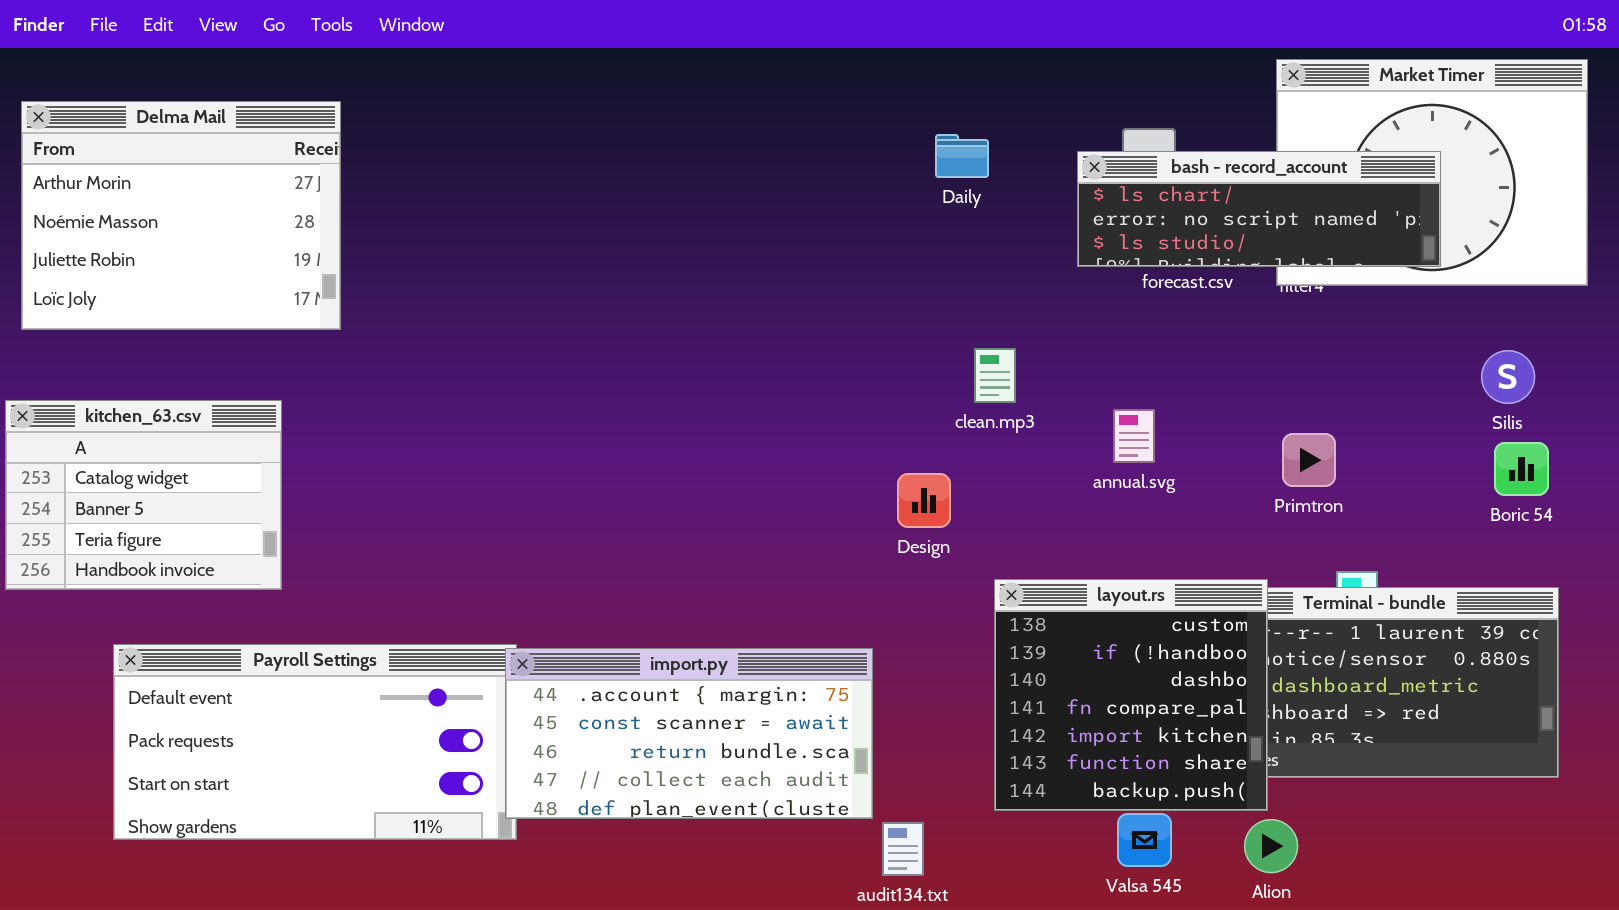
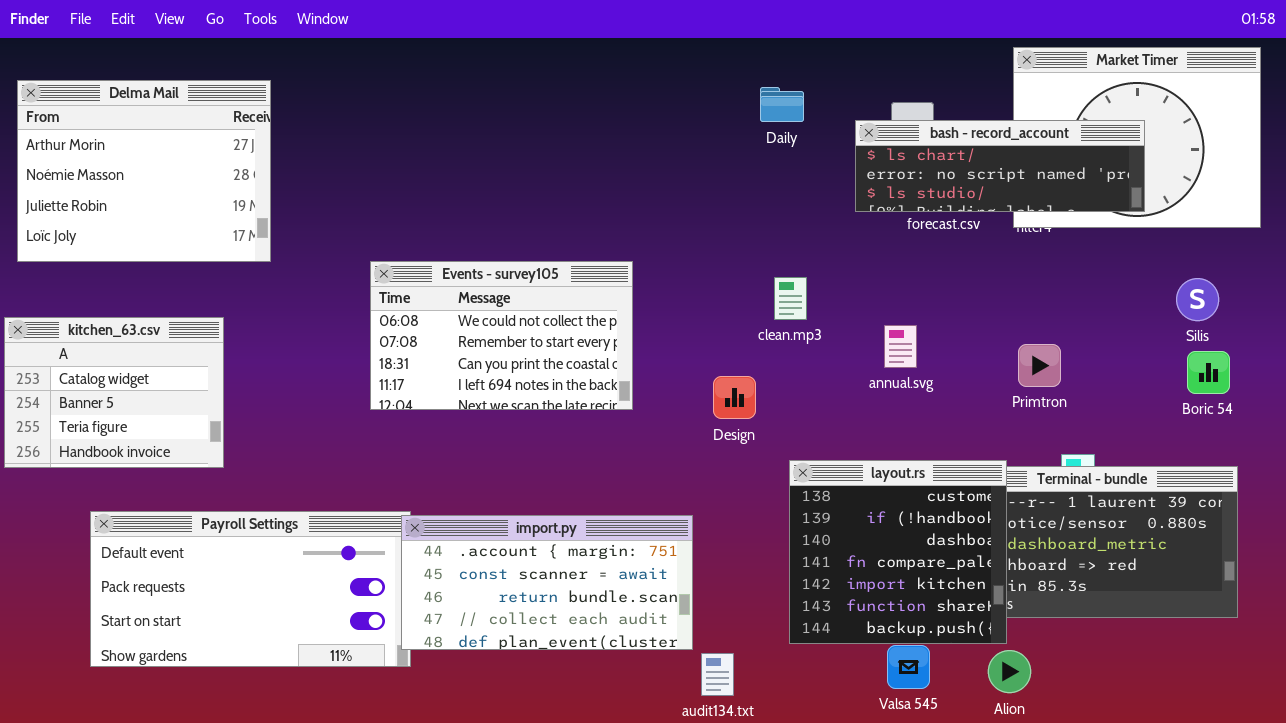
Daily: [935,134,989,178] -> [760,87,804,122], moved
Events - survey105: none -> [370,261,633,410], opened

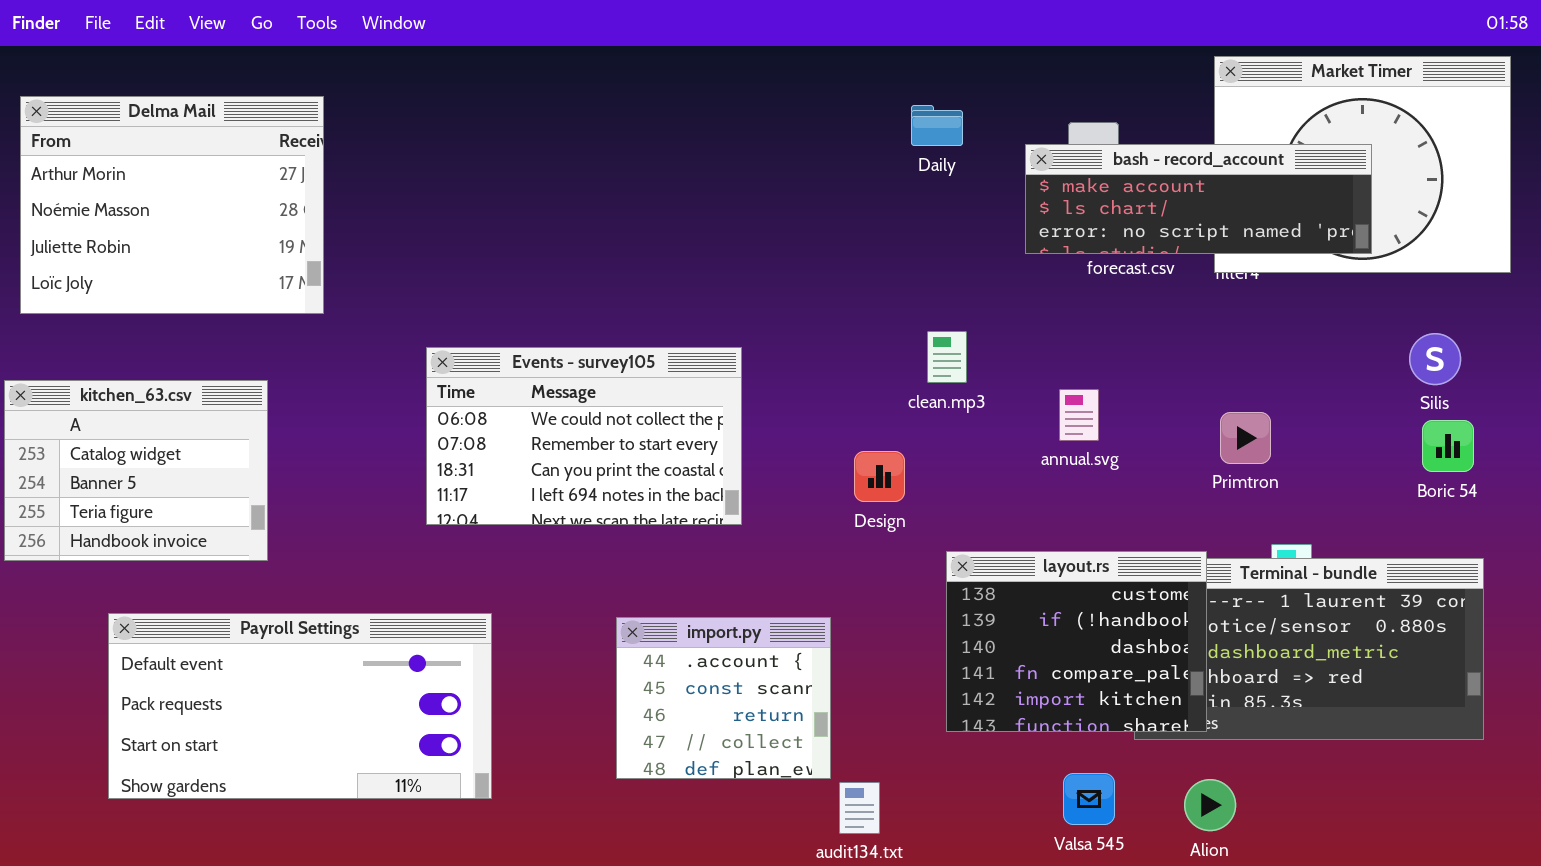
bash - record_account: [855,120,1145,212] -> [1025,144,1372,254], scrolled up 1 row
Events - survey105: [370,261,633,410] -> [426,347,742,525], moved
layout.rs: [789,460,1007,644] -> [946,551,1207,732], resized
import.py: [401,515,693,650] -> [616,617,831,779], resized

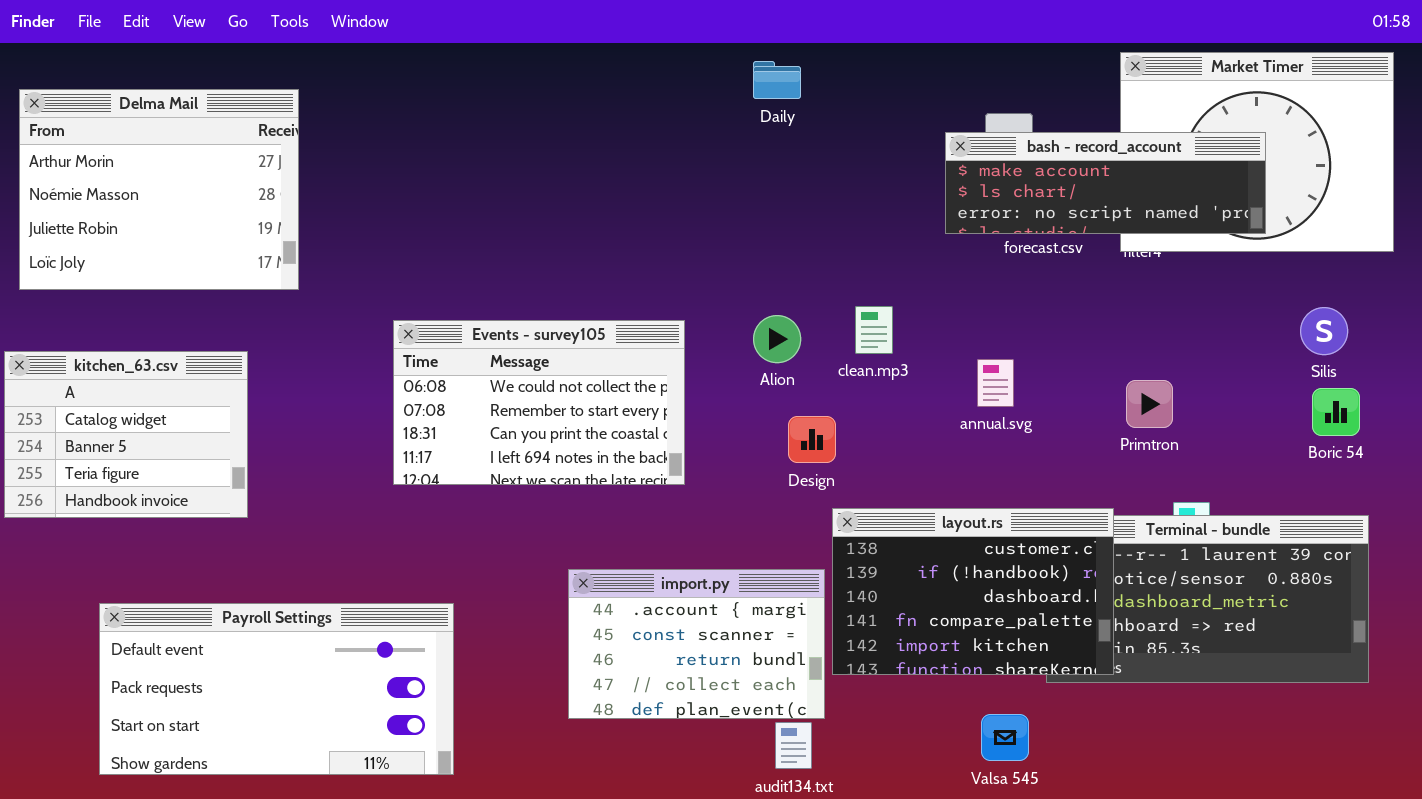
Daily: [911,105,963,146] -> [753,61,801,99], moved
layout.rs: [946,551,1207,732] -> [832,508,1114,675], resized
Payroll Settings: [108,613,492,799] -> [99,603,454,775], moved
import.py: [616,617,831,779] -> [568,569,825,719], resized
Alion: [1184,779,1236,831] -> [753,315,801,363], moved

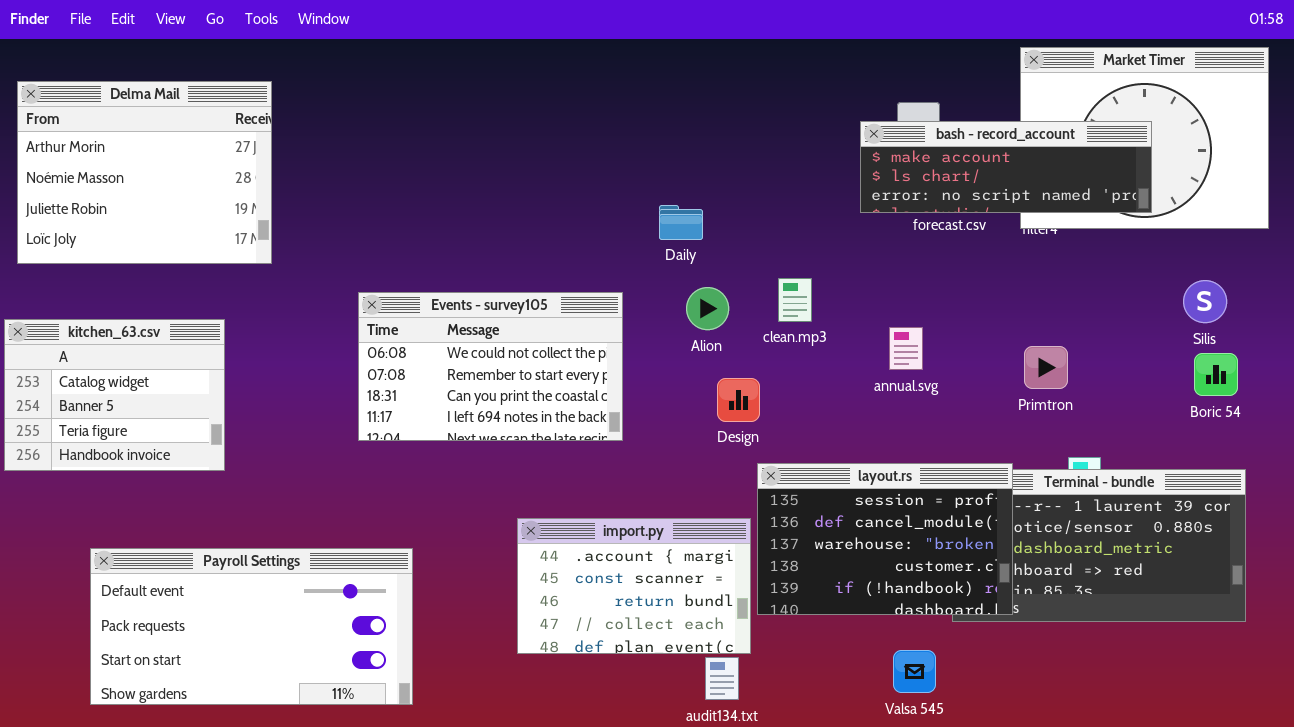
Daily: [753,61,801,99] -> [659,205,703,240], moved
layout.rs: [832,508,1114,675] -> [757,463,1013,615], scrolled up 3 rows

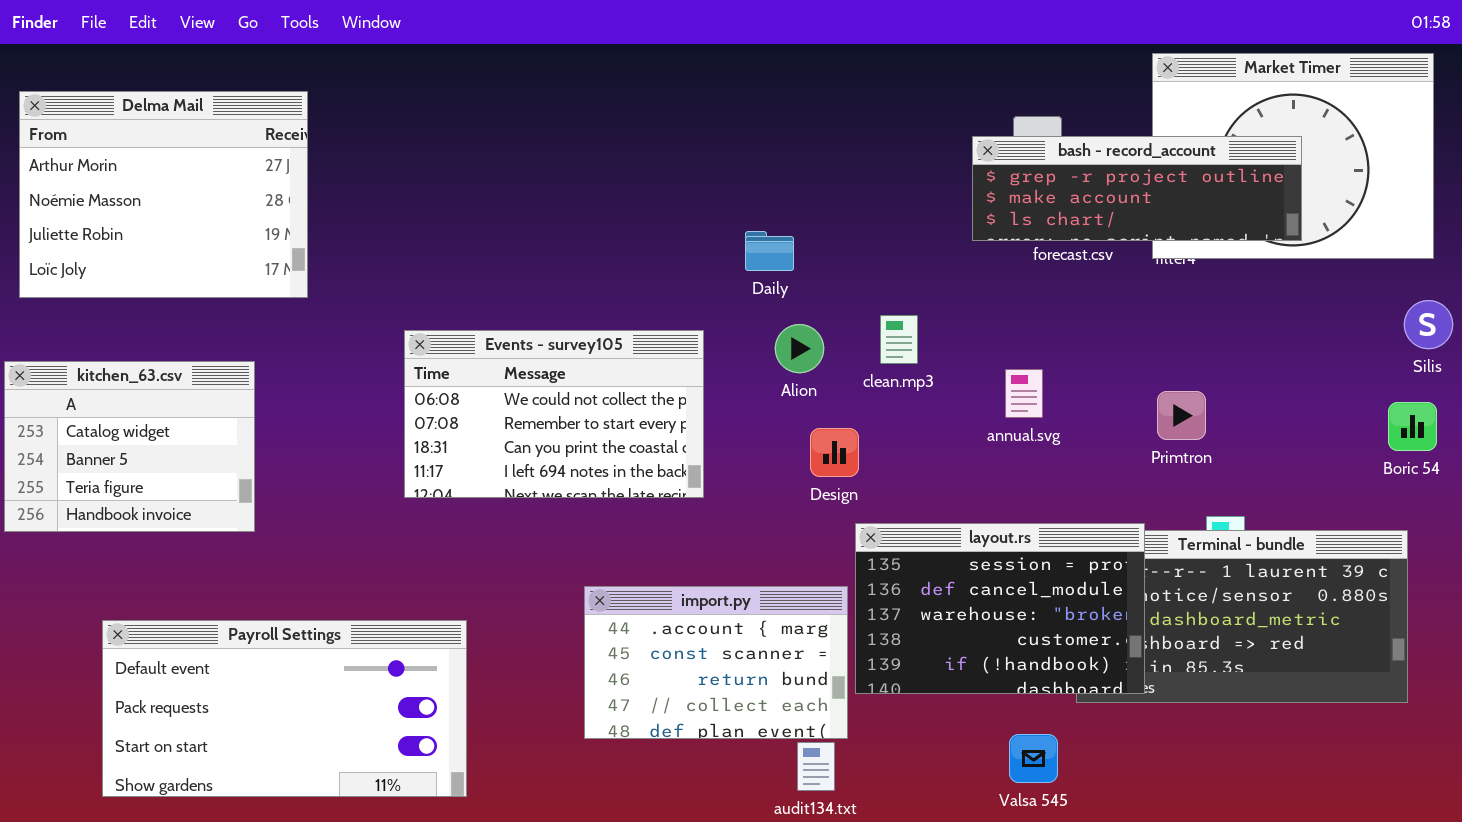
bash - record_account: [860,121,1152,213] -> [972,136,1302,241], scrolled up 1 row
Silis: [1183,280,1227,323] -> [1404,300,1453,349], moved
Boric 54: [1194,353,1238,396] -> [1388,402,1437,451], moved

